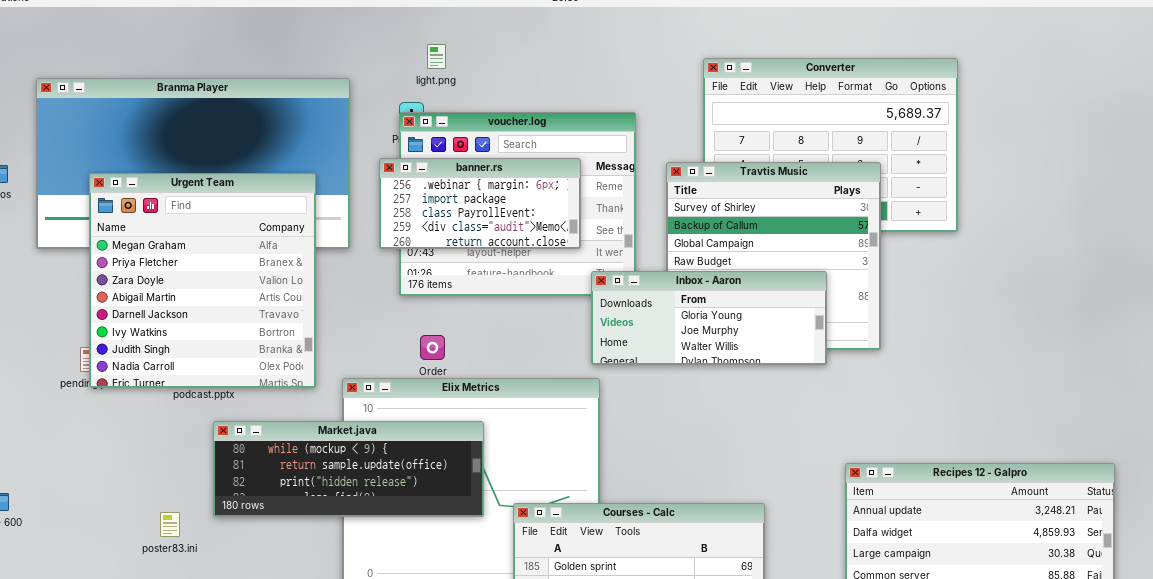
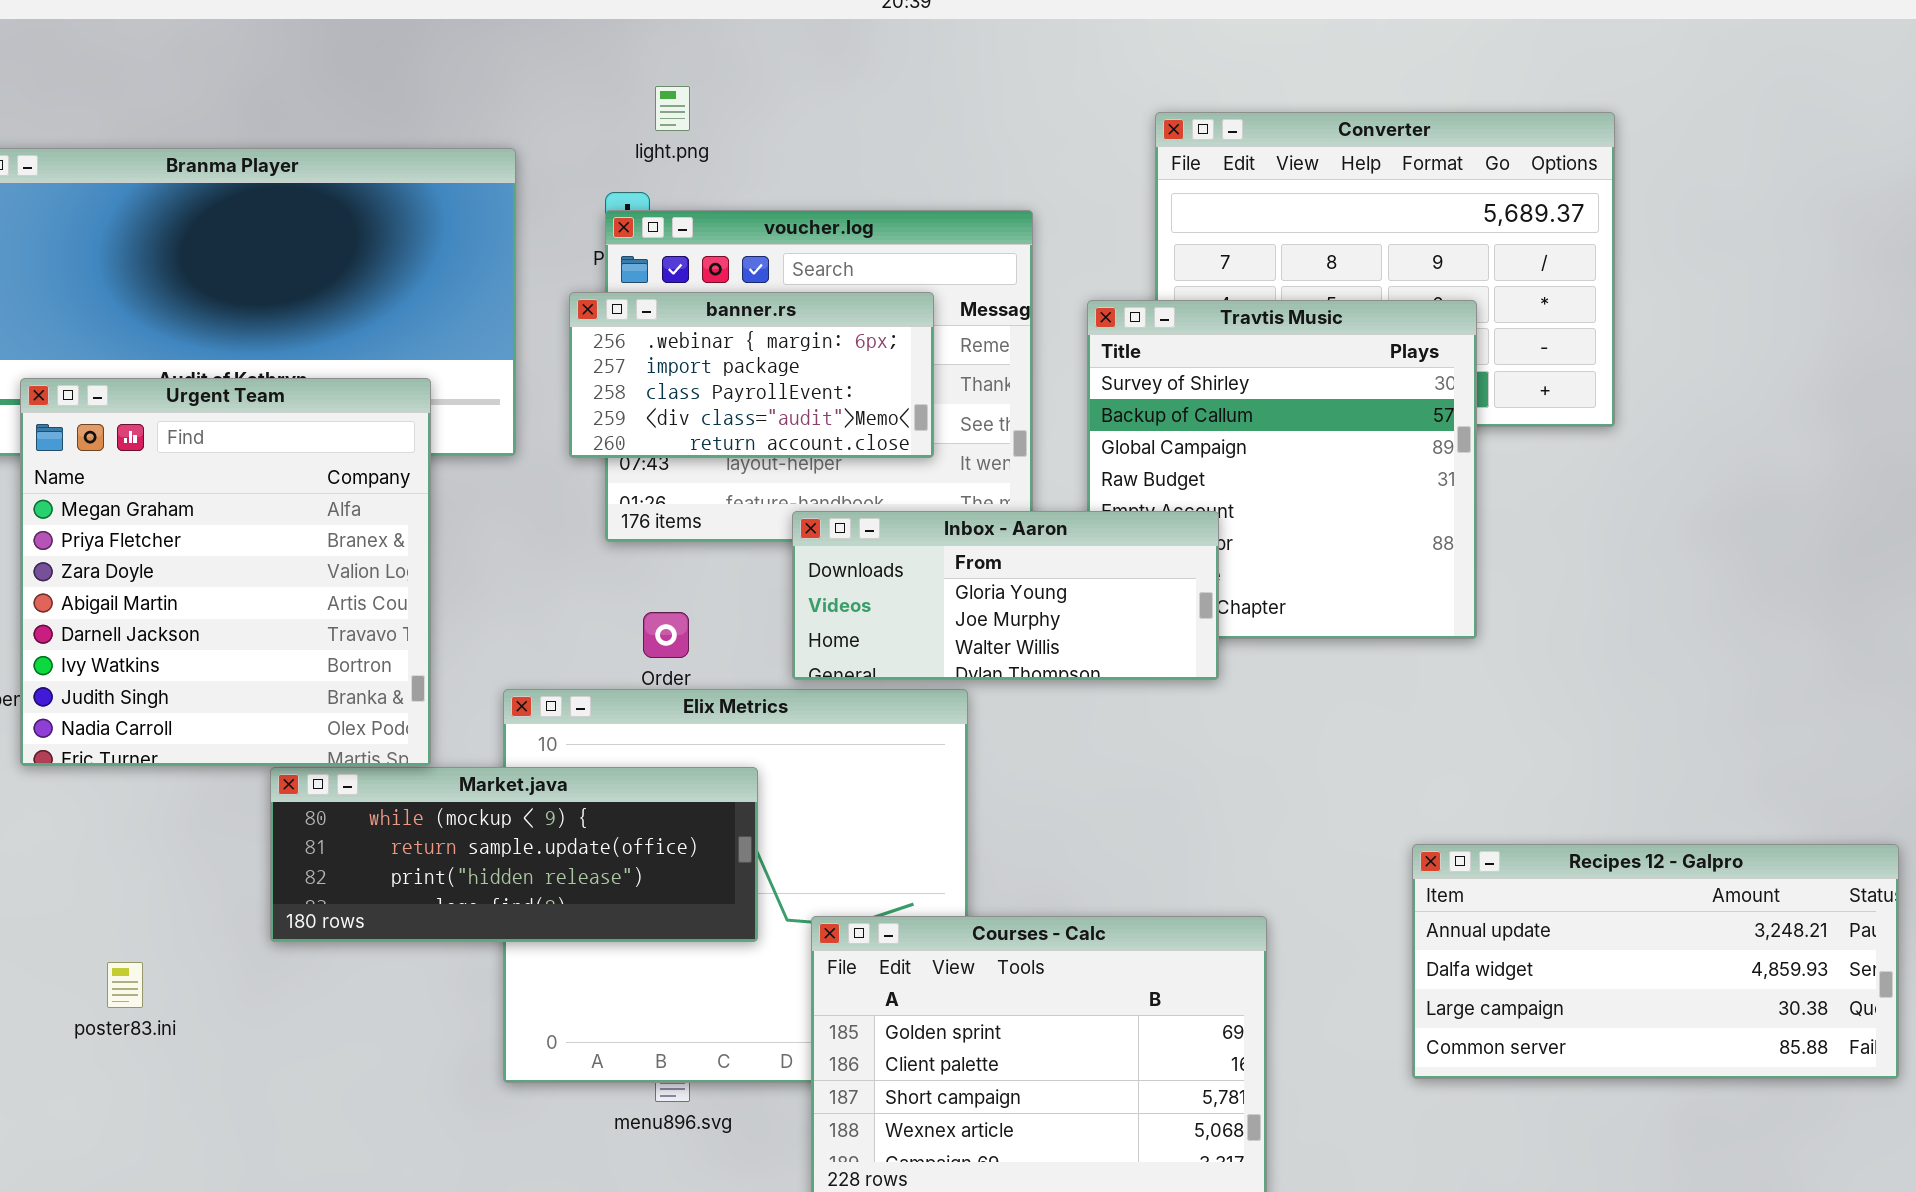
Urgent Team: [89,173,316,388] -> [20,378,431,766], moved
Inbox - Aaron: [591,271,827,365] -> [792,511,1219,680], moved
poster83.ini: [160,512,180,537] -> [107,962,143,1008], moved

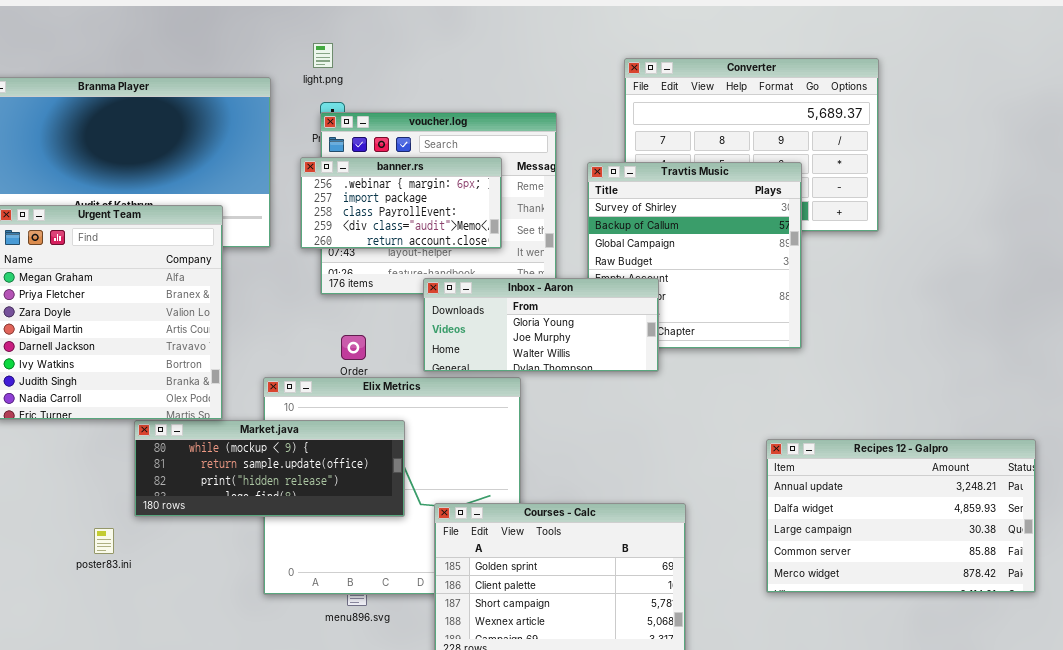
light.png: [655,86,690,131] -> [313,43,333,68], moved
Recipes 12 - Galpro: [1412,844,1899,1079] -> [766,439,1036,593], resized
poster83.ini: [107,962,143,1008] -> [94,528,114,554], moved

